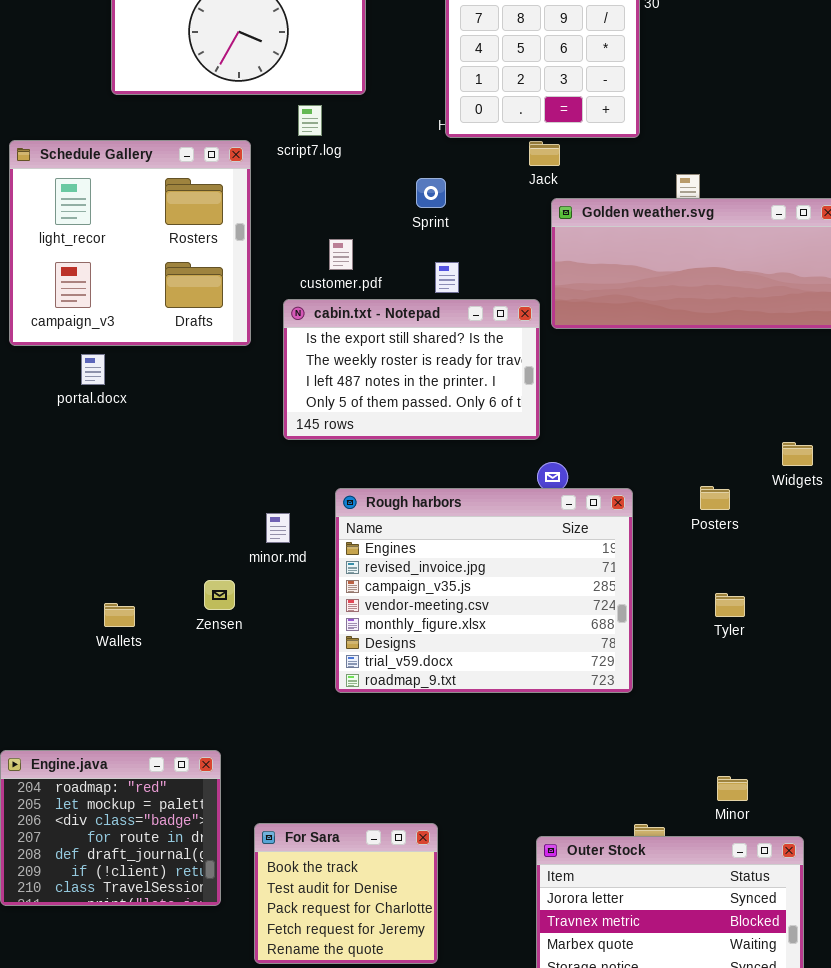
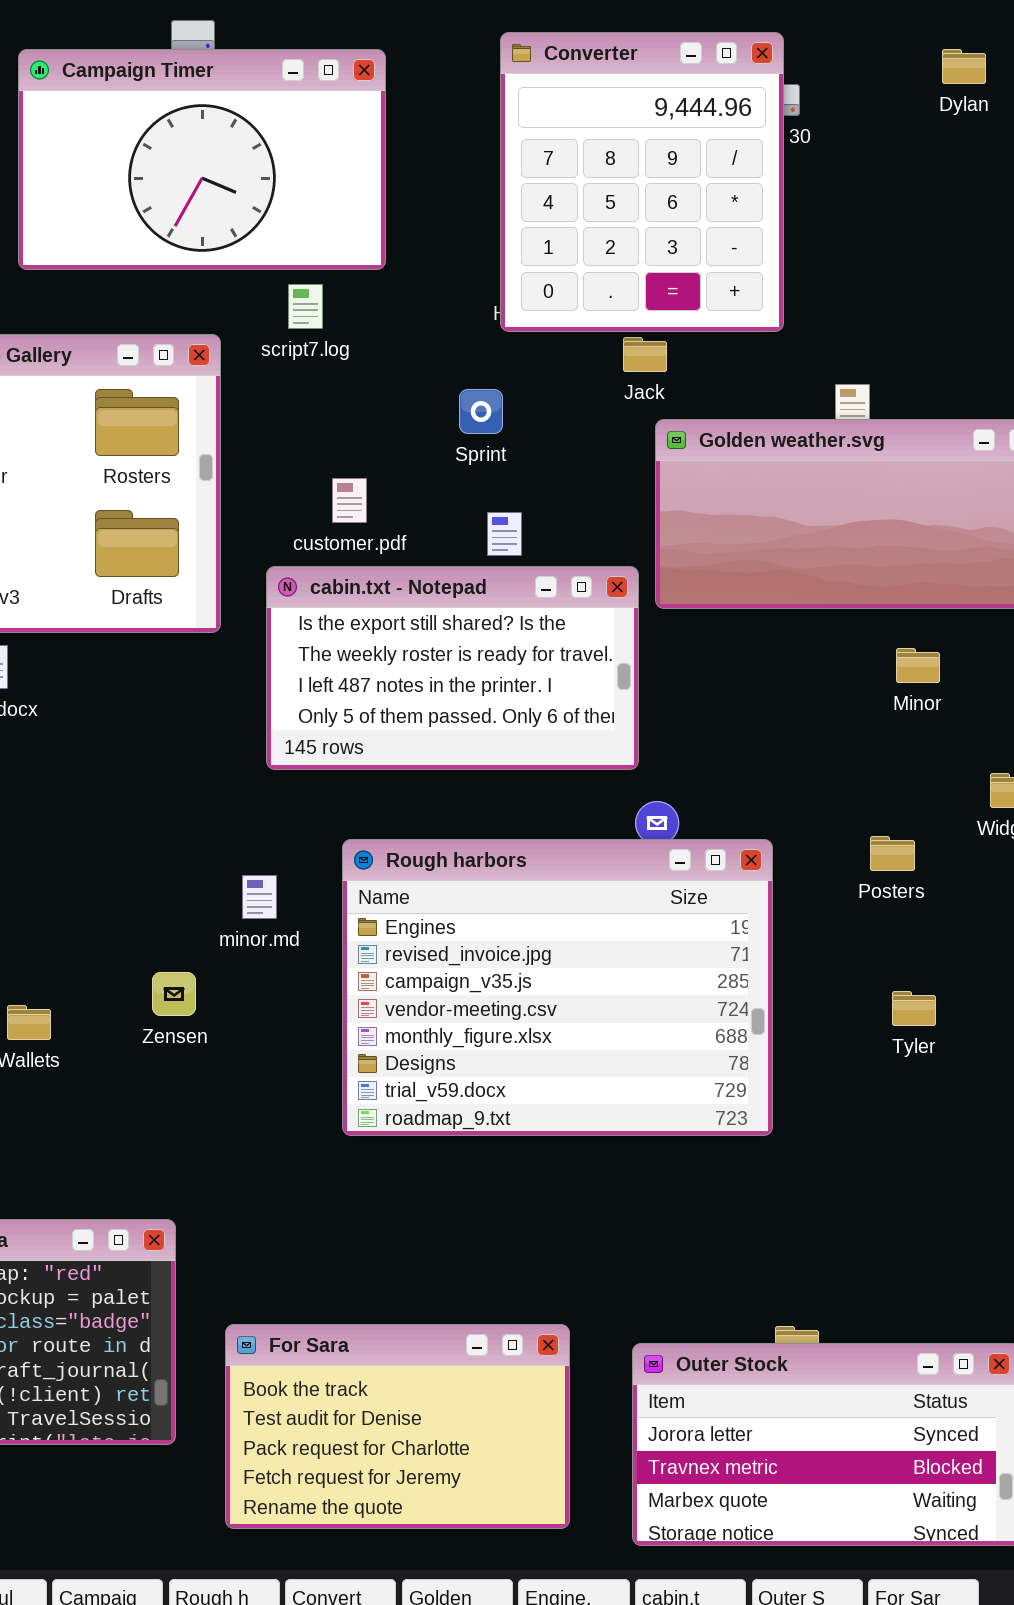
Minor: [717,776,748,801] -> [896,648,940,683], moved
For Sara: [254,823,438,964] -> [225,1324,570,1529], resized

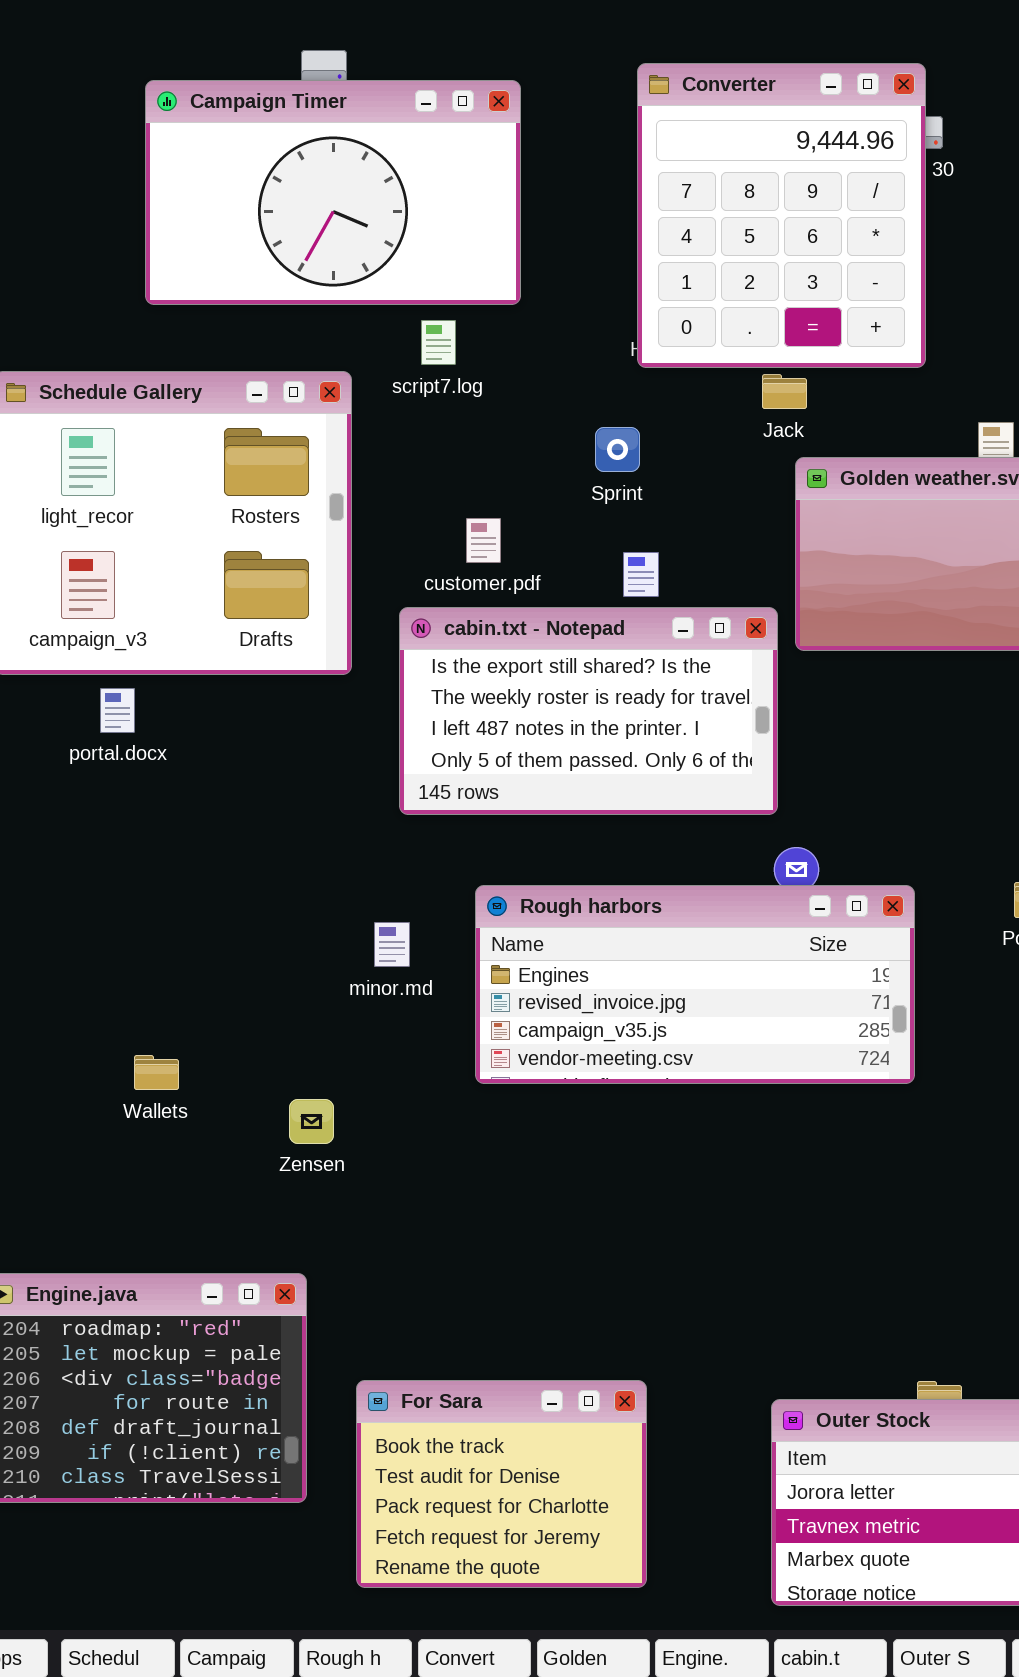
Rough harbors: [342,839,773,1136] -> [475,885,915,1084], resized
Zensen: [152,972,196,1016] -> [289,1099,334,1144], moved
For Sara: [225,1324,570,1529] -> [356,1380,647,1588], resized

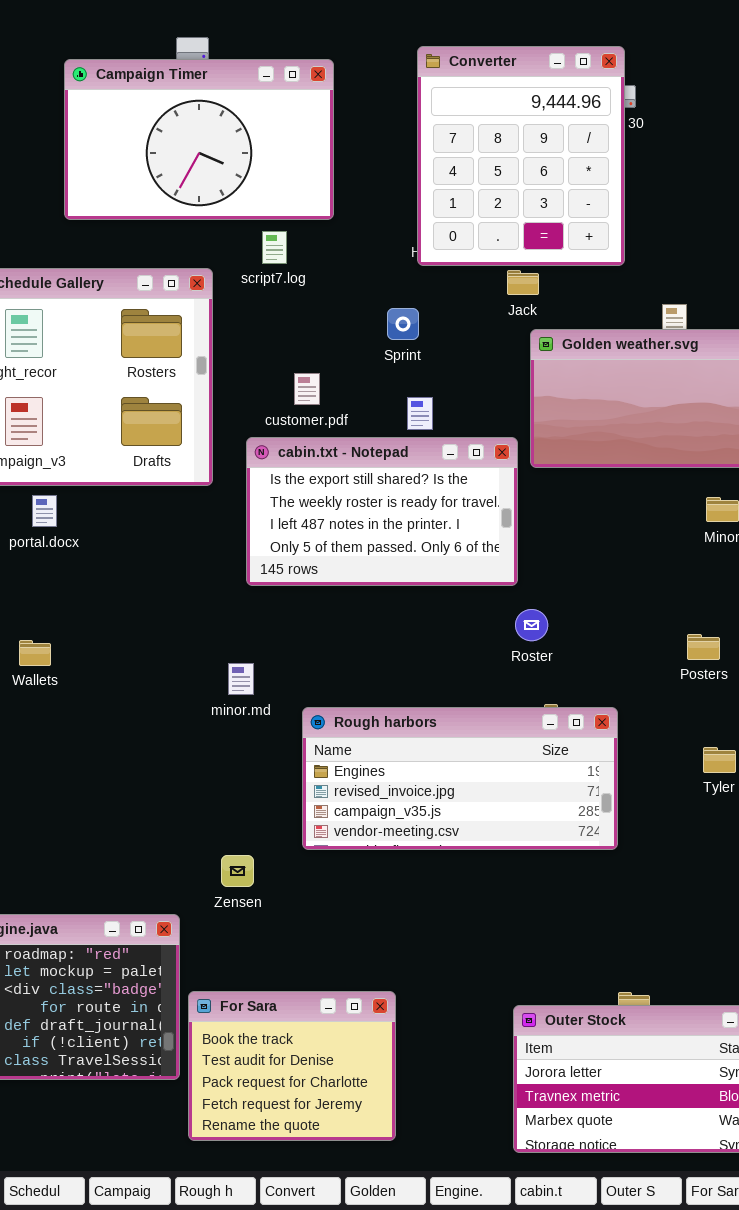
Rough harbors: [475,885,915,1084] -> [302,707,618,850], moved
Wallets: [134,1055,179,1090] -> [19,640,51,666], moved
Zensen: [289,1099,334,1144] -> [221,855,254,887], moved
For Sara: [356,1380,647,1588] -> [188,991,396,1141], moved

